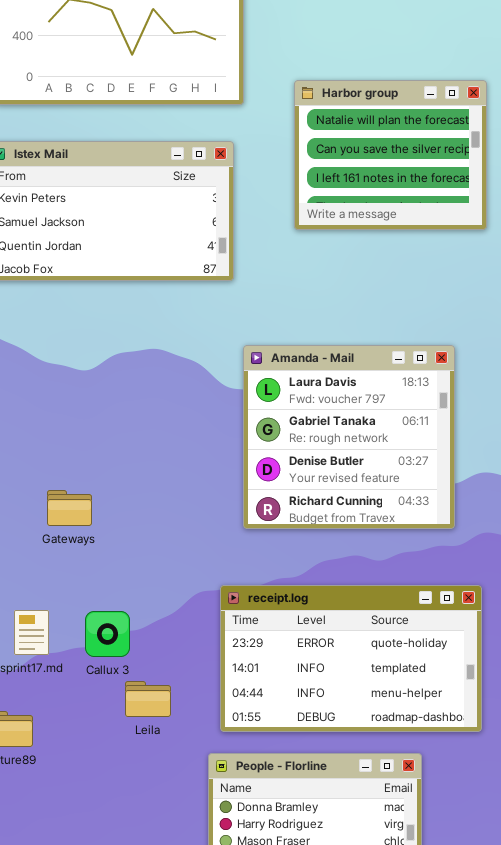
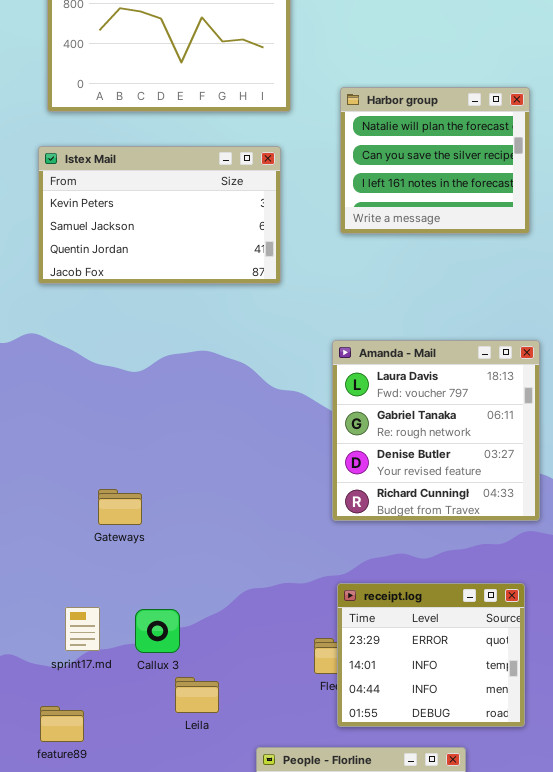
Amanda - Mail: [243,345,455,529] -> [332,340,540,521], moved
receipt.log: [220,585,482,732] -> [337,583,525,727], resized

